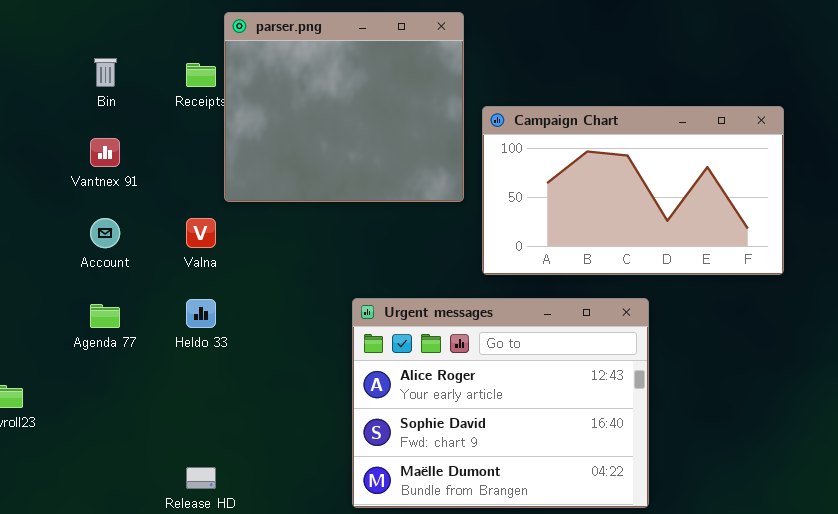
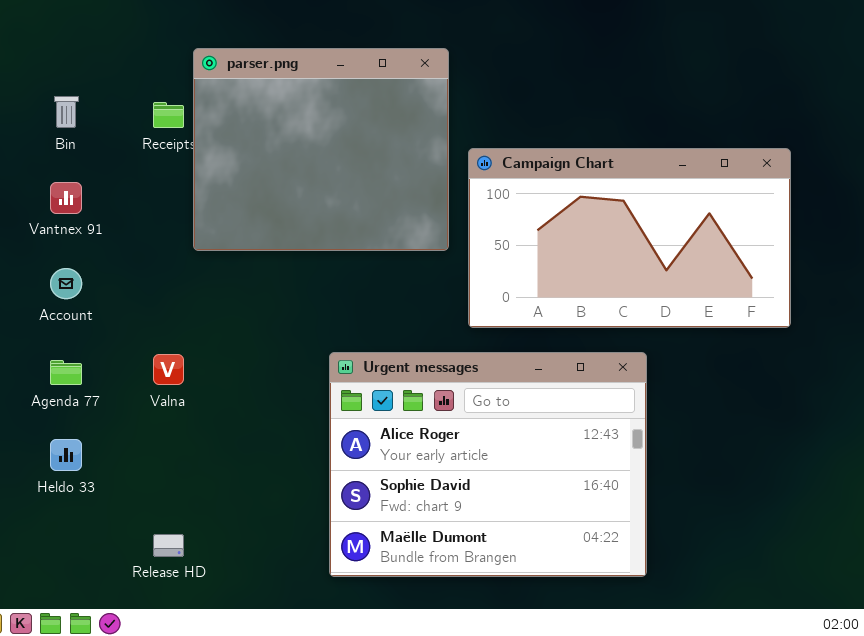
Valna: [186,218,216,248] -> [153,354,184,385], moved
Heldo 33: [186,299,216,328] -> [50,439,82,471], moved

